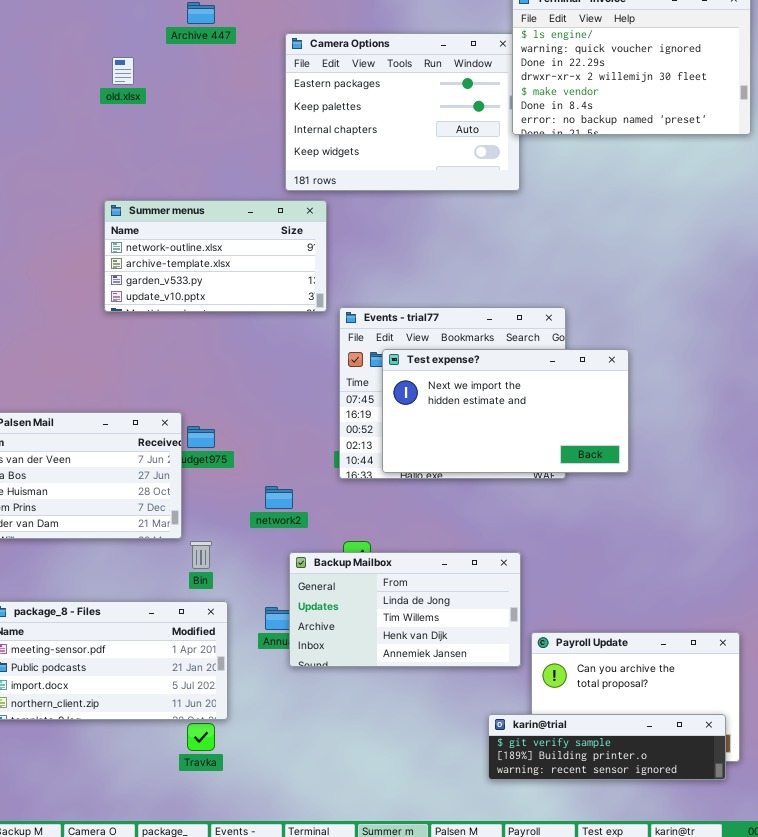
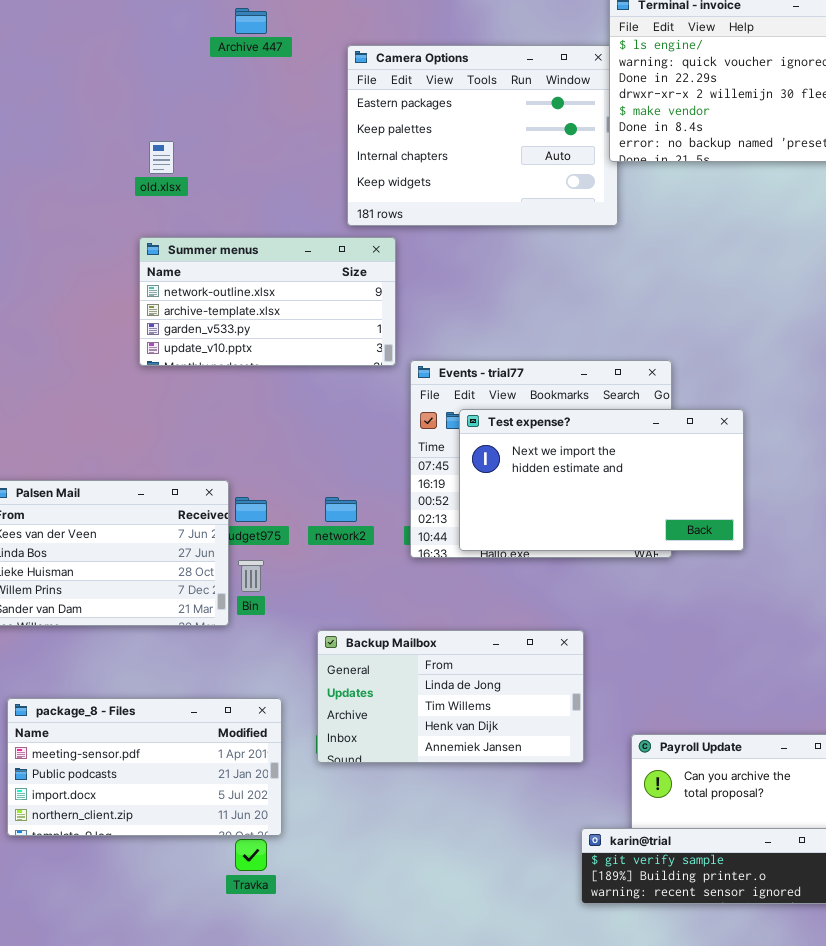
old.xlsx: [112,57,134,85] -> [149,141,174,174], moved
network2: [265,486,293,509] -> [325,497,357,522], moved
Bin: [190,541,212,569] -> [238,560,264,592], moved
Backup Mailbox: [289,552,521,667] -> [317,630,584,763], moved

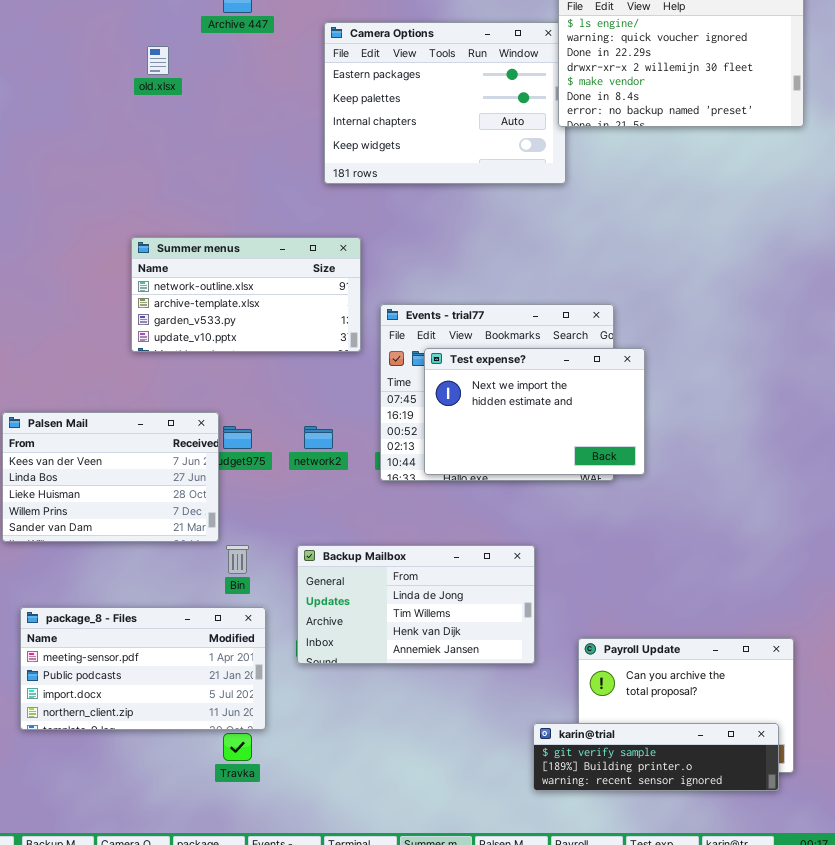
old.xlsx: [149,141,174,174] -> [147,46,169,75], moved
Summer menus: [139,237,396,366] -> [131,237,361,352], moved
Test expense?: [459,409,744,551] -> [424,348,645,475], resized
Bin: [238,560,264,592] -> [226,545,249,574], moved

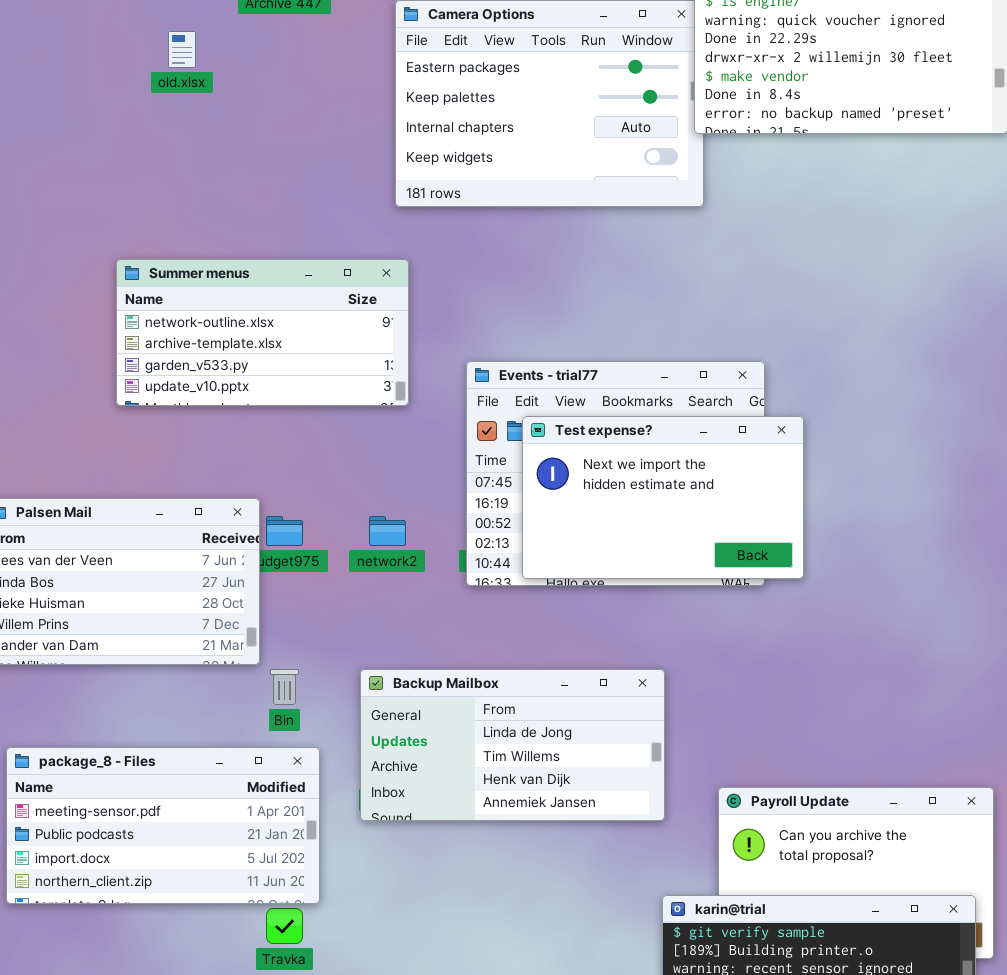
Summer menus: [131,237,361,352] -> [116,259,409,406], moved

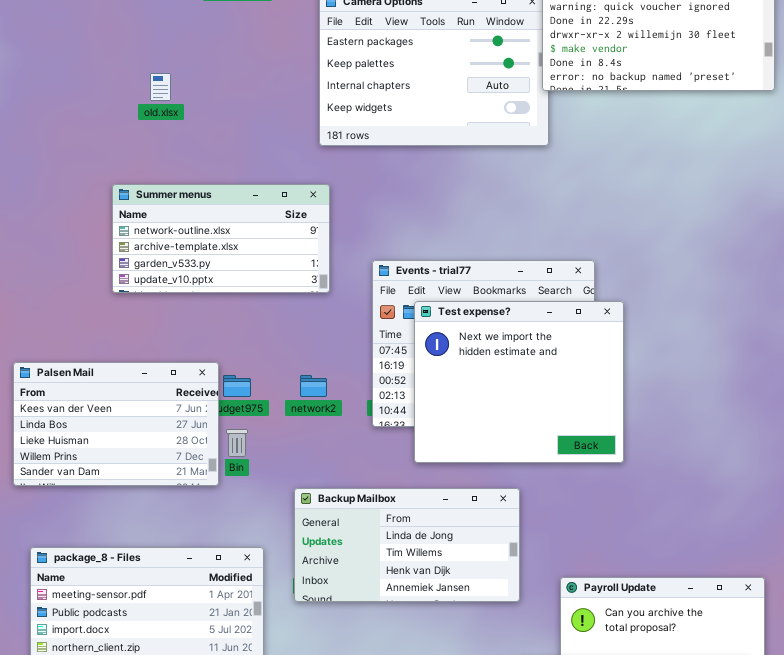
old.xlsx: [168,31,196,68] -> [150,73,171,101], moved
Test expense?: [522,416,804,579] -> [414,301,624,463], resized
Bin: [270,669,299,705] -> [226,429,248,457], moved

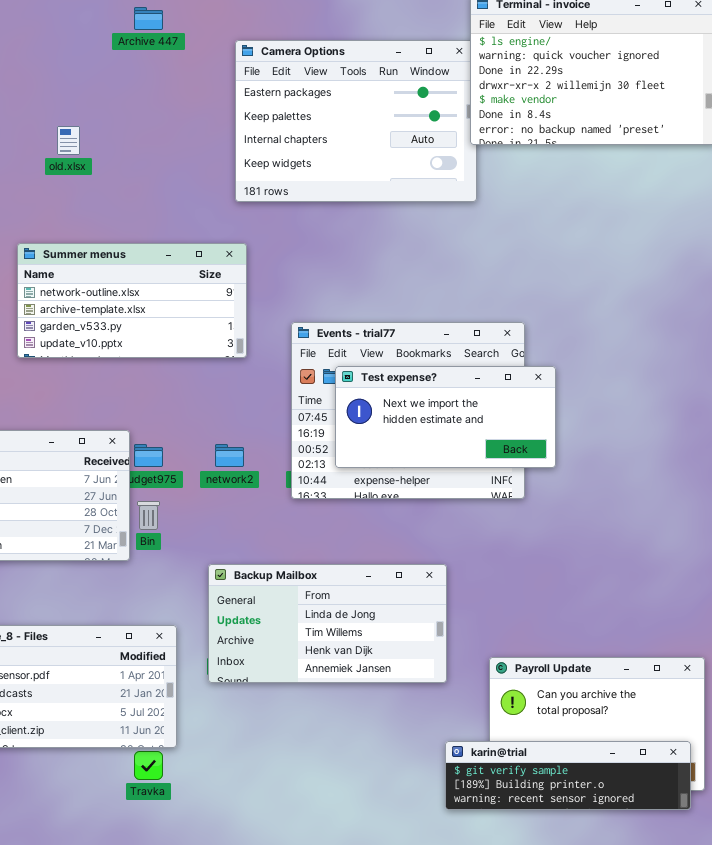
Test expense?: [414,301,624,463] -> [335,366,556,468], resized

